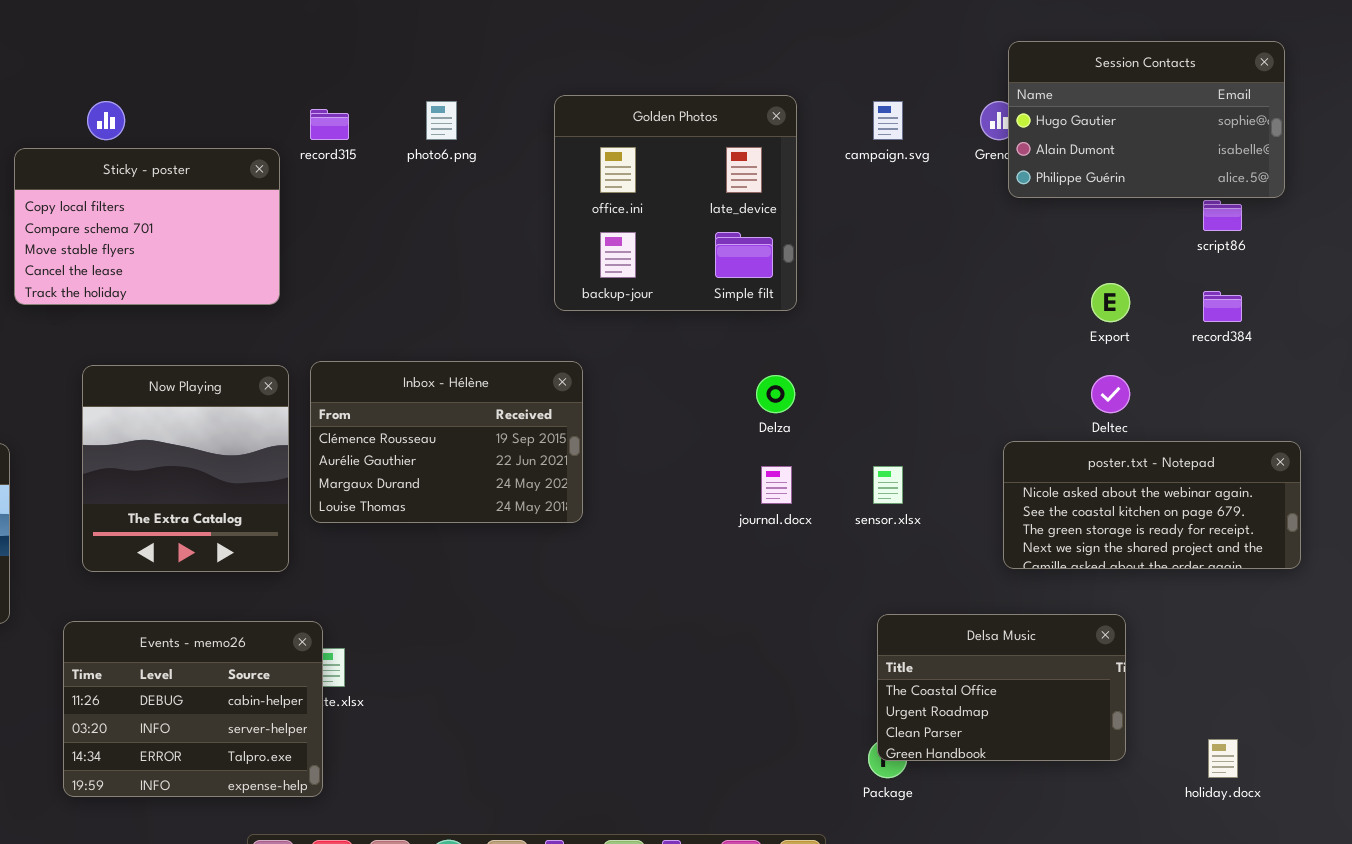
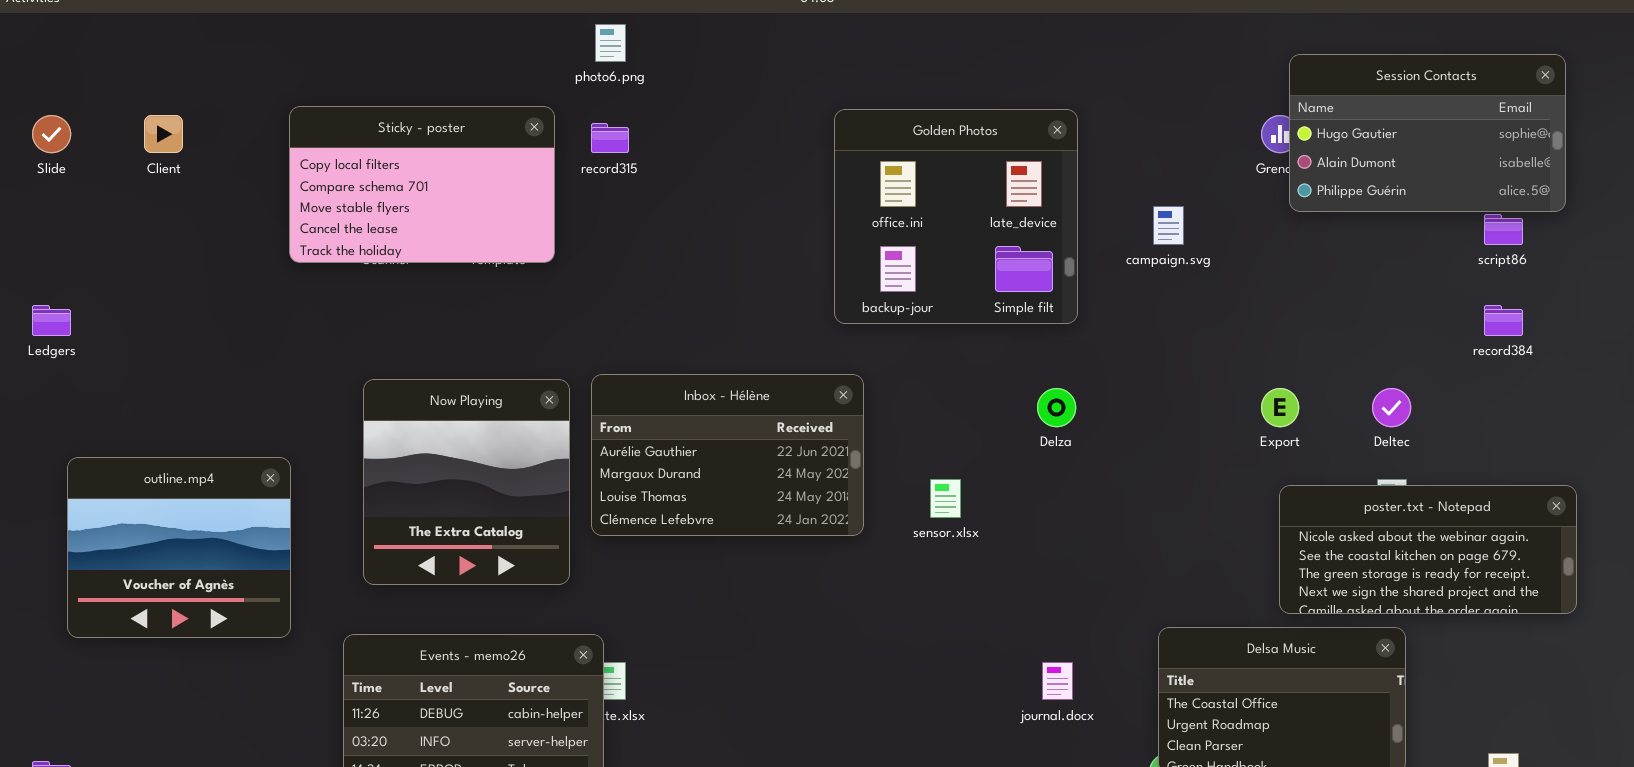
photo6.png: [426,101,457,140] -> [595,24,626,62], moved
campaign.svg: [873,101,903,140] -> [1153,206,1184,245], moved
Sticky - poster: [14,148,280,305] -> [289,106,555,263], moved
Export: [1091,283,1130,322] -> [1261,388,1299,427], moved
Inbox - Hélène: [310,361,583,523] -> [591,374,864,536], scrolled down 1 row
poster.txt - Notepad: [1003,441,1301,569] -> [1279,485,1577,614], moved
journal.docx: [761,466,792,504] -> [1042,662,1073,700], moved
sensor.xlsx: [873,466,903,504] -> [930,479,961,518], moved

